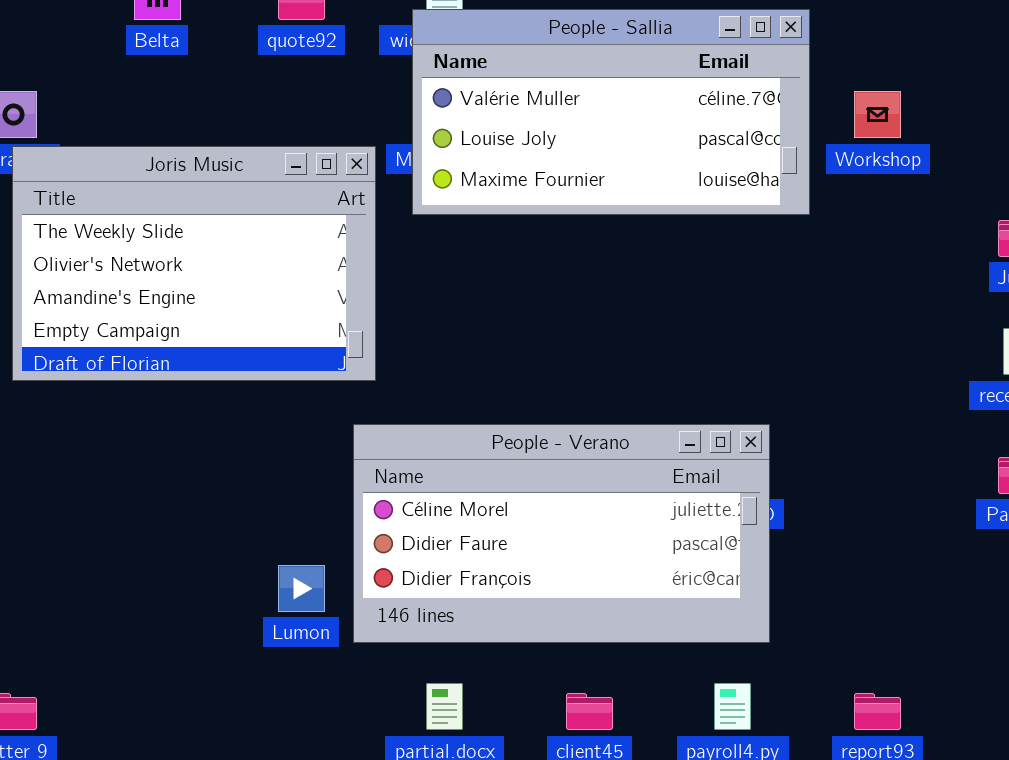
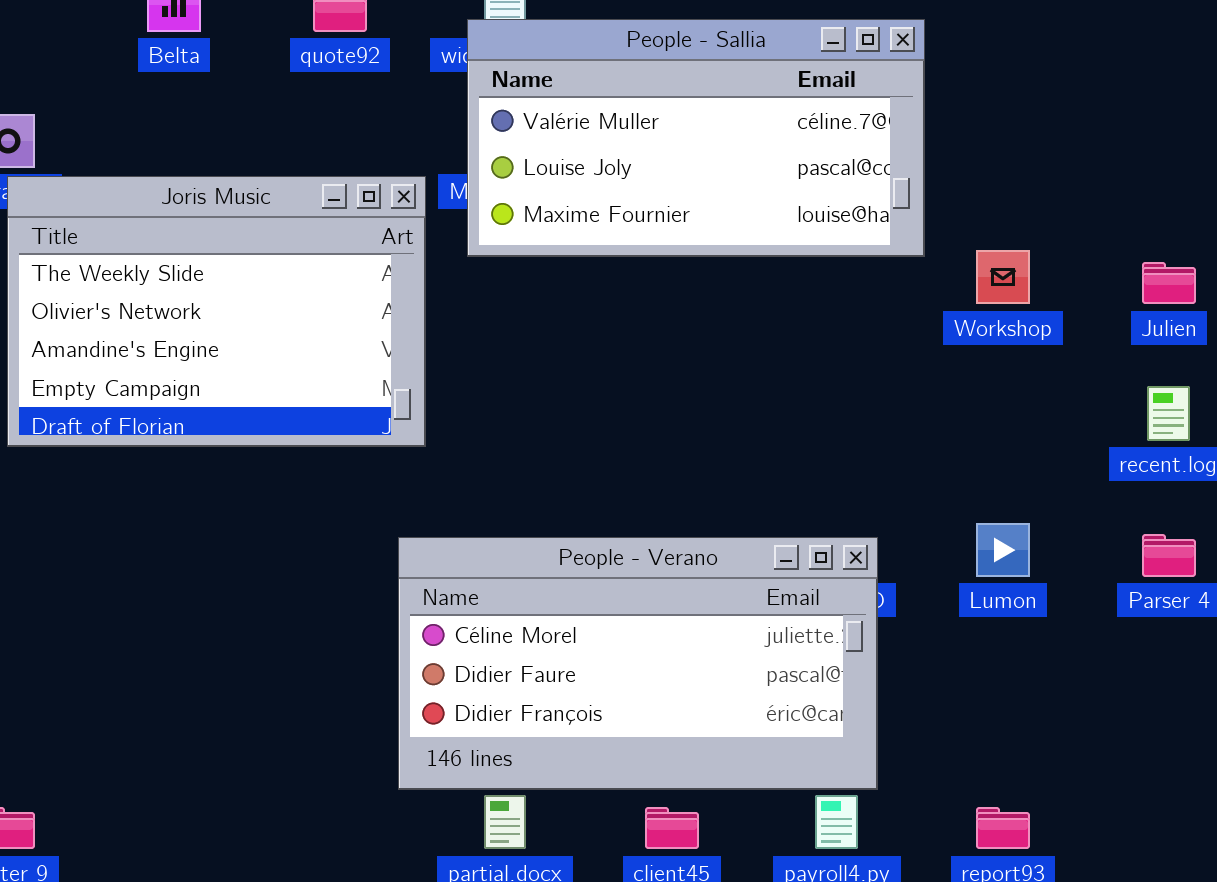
Workshop: [854,91,901,138] -> [976,250,1030,304], moved
People - Verano: [353,424,770,643] -> [398,537,878,790], moved
Lumon: [278,565,325,612] -> [976,523,1030,577], moved

